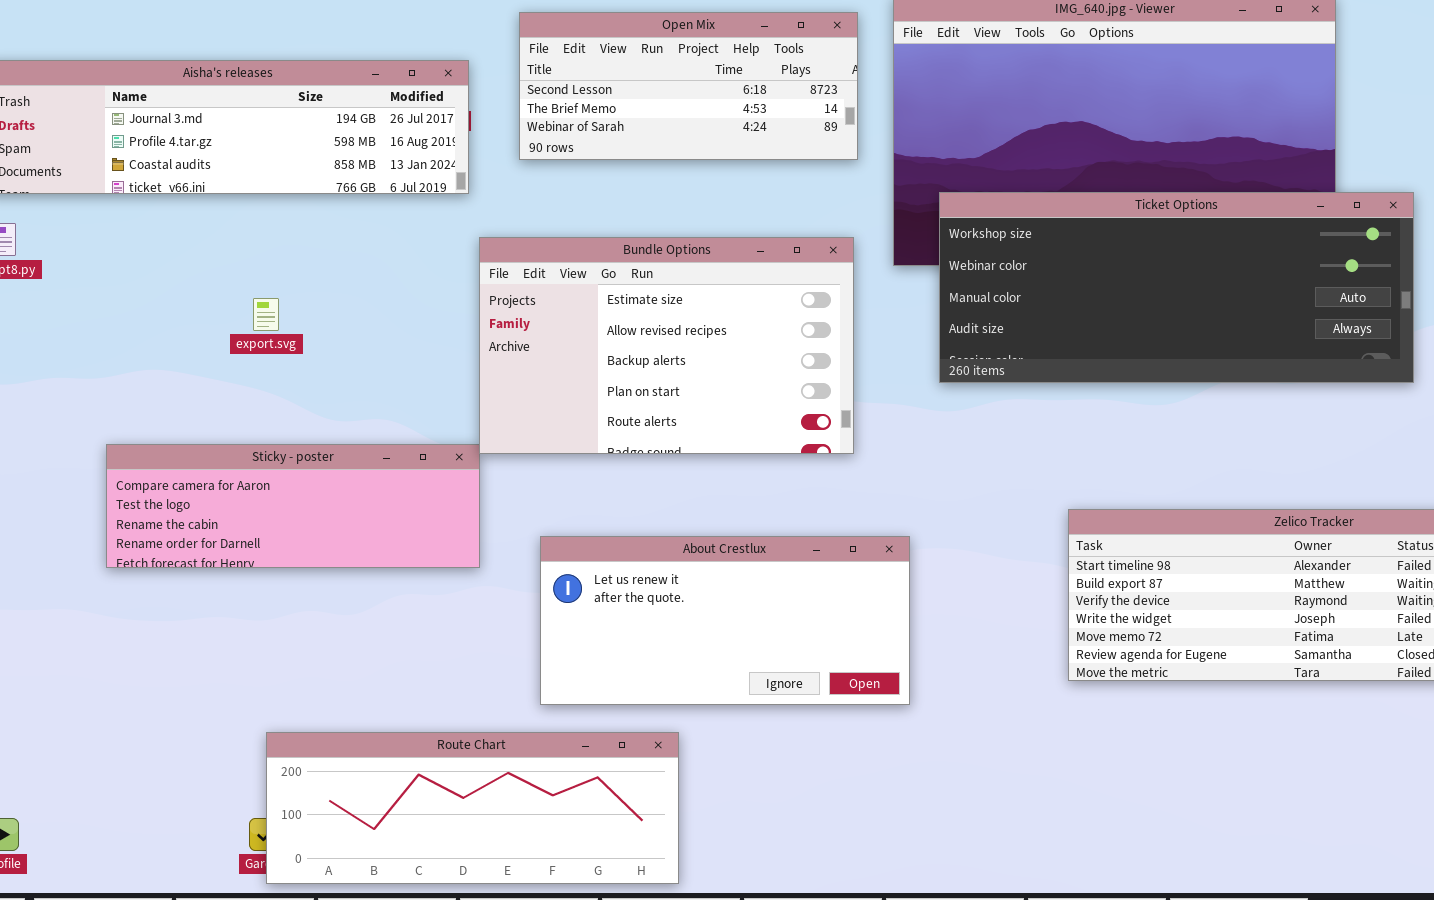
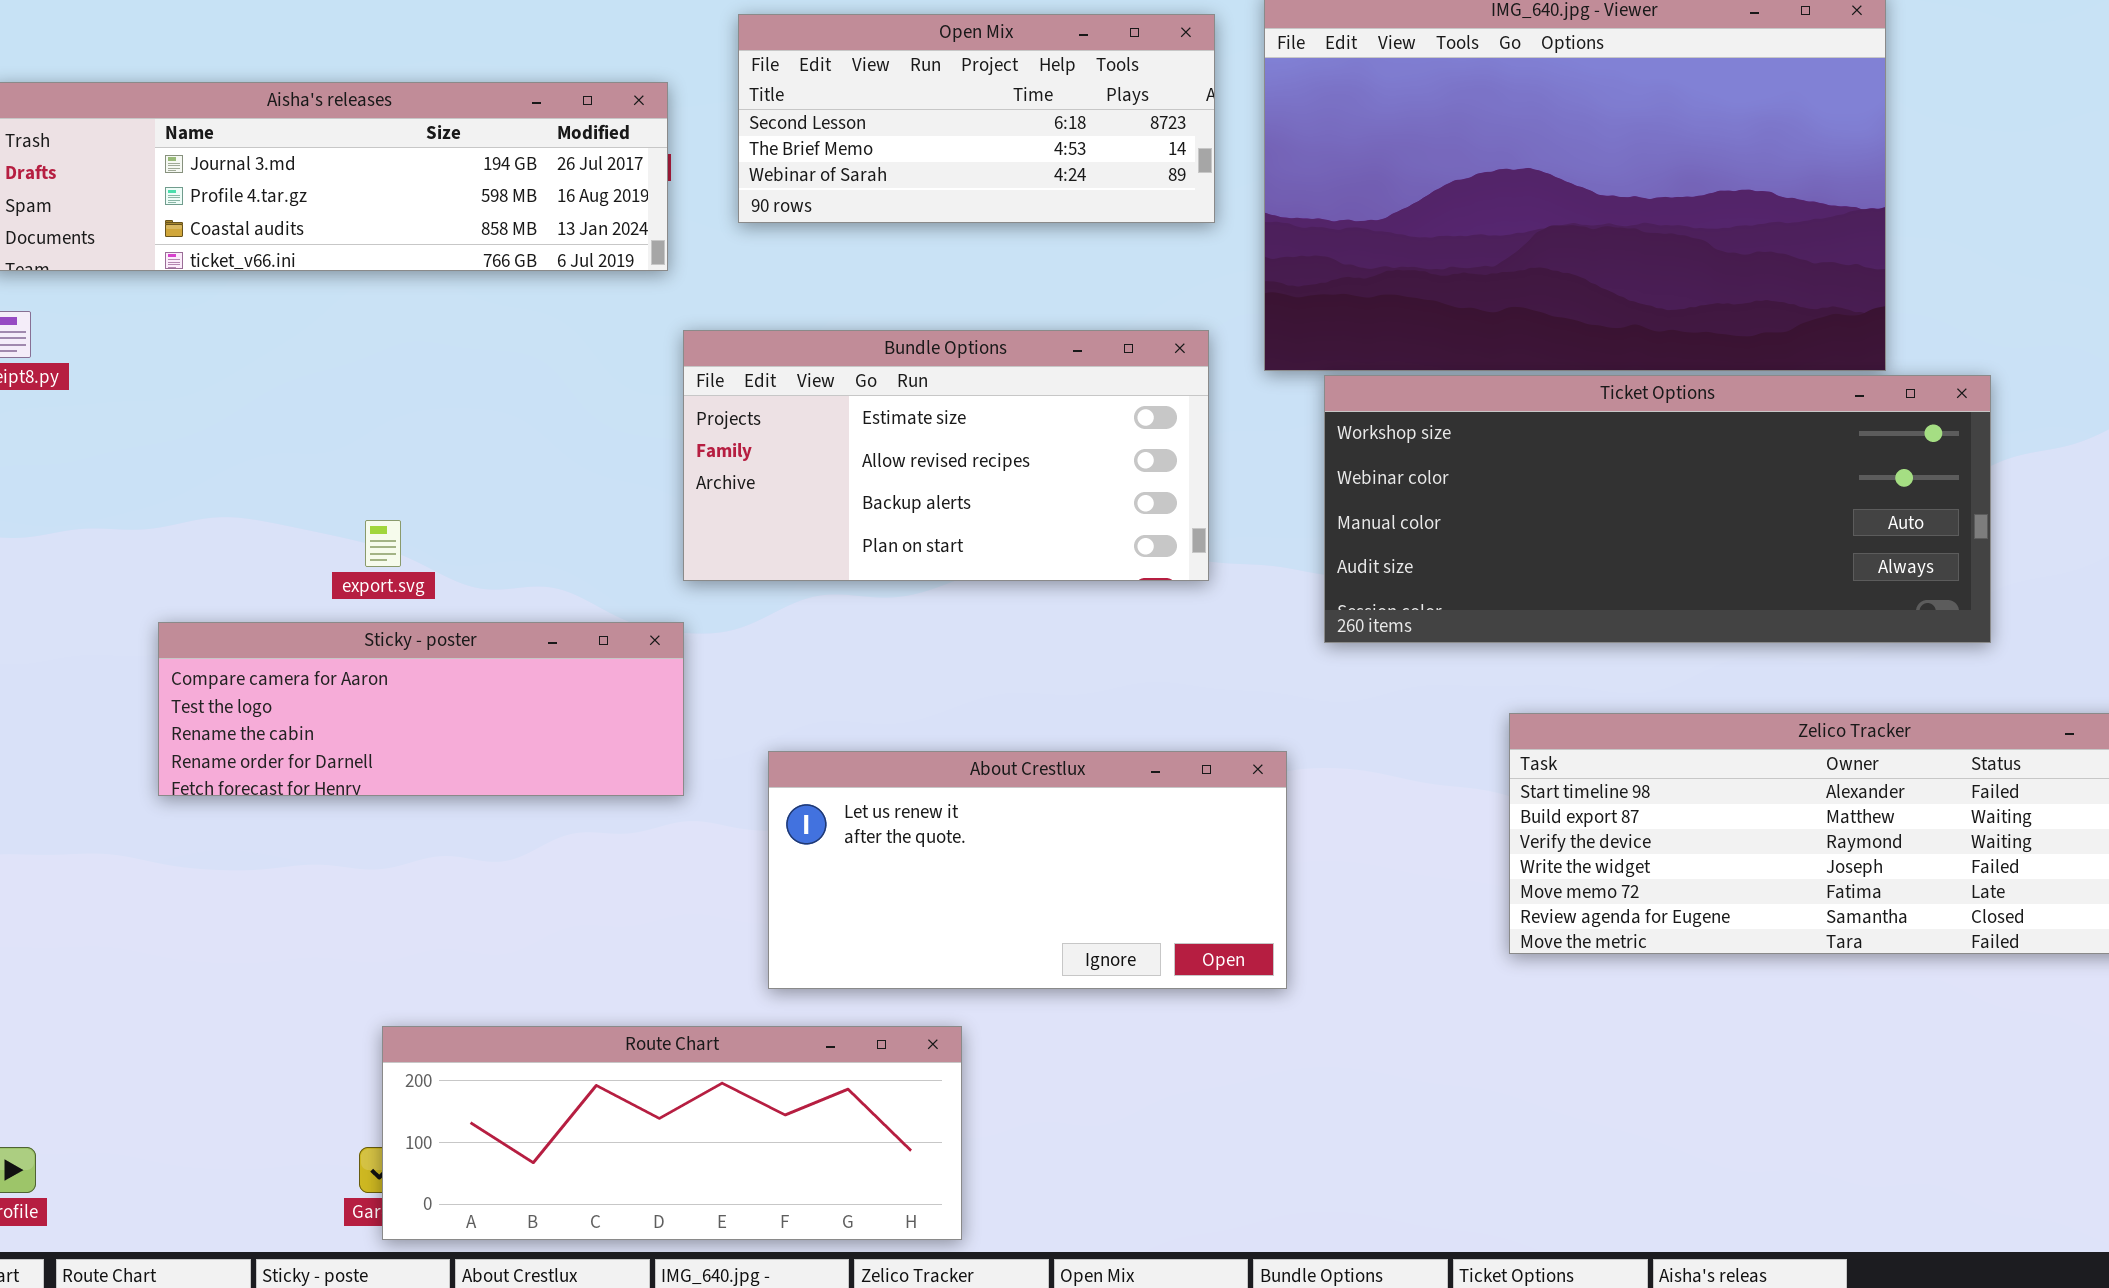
Ticket Options: [939,192,1414,383] -> [1324,375,1991,643], moved
Bundle Options: [479,237,854,454] -> [683,330,1209,581], resized
export.svg: [253,298,279,331] -> [365,520,401,567], moved

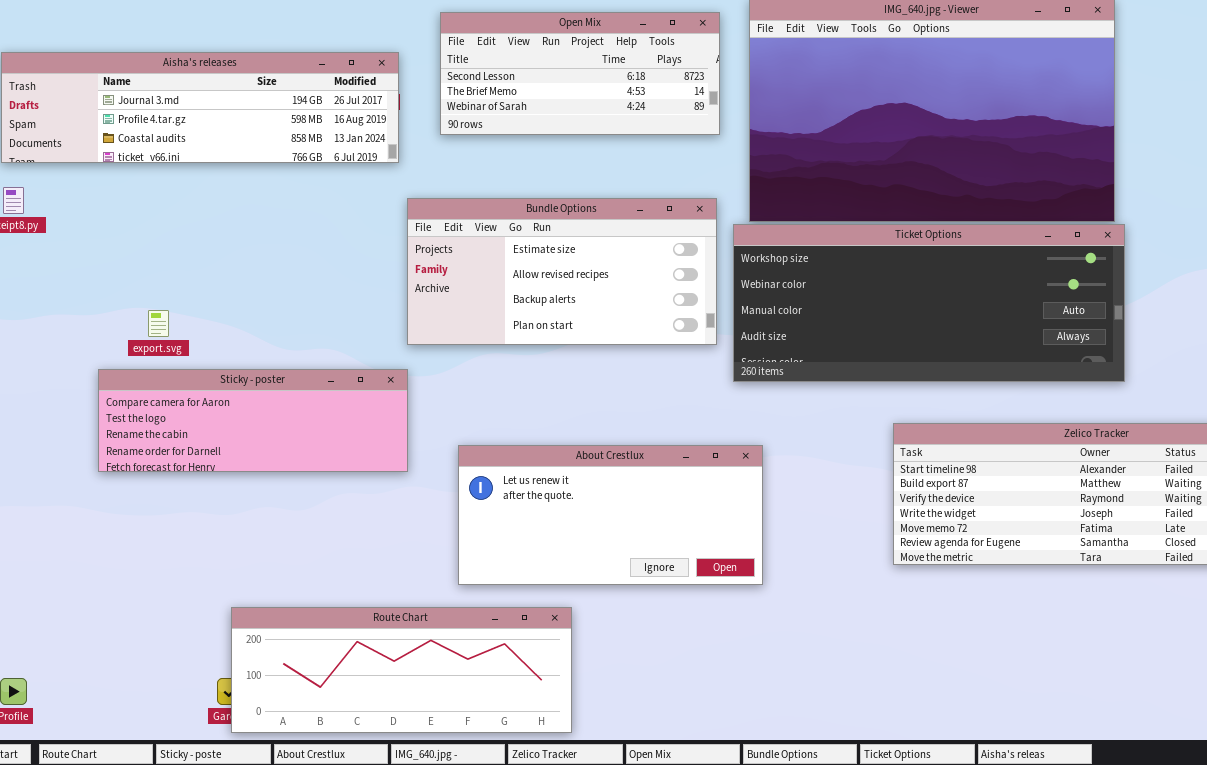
Ticket Options: [1324,375,1991,643] -> [733,224,1125,382], moved
export.svg: [365,520,401,567] -> [148,310,169,337], moved

